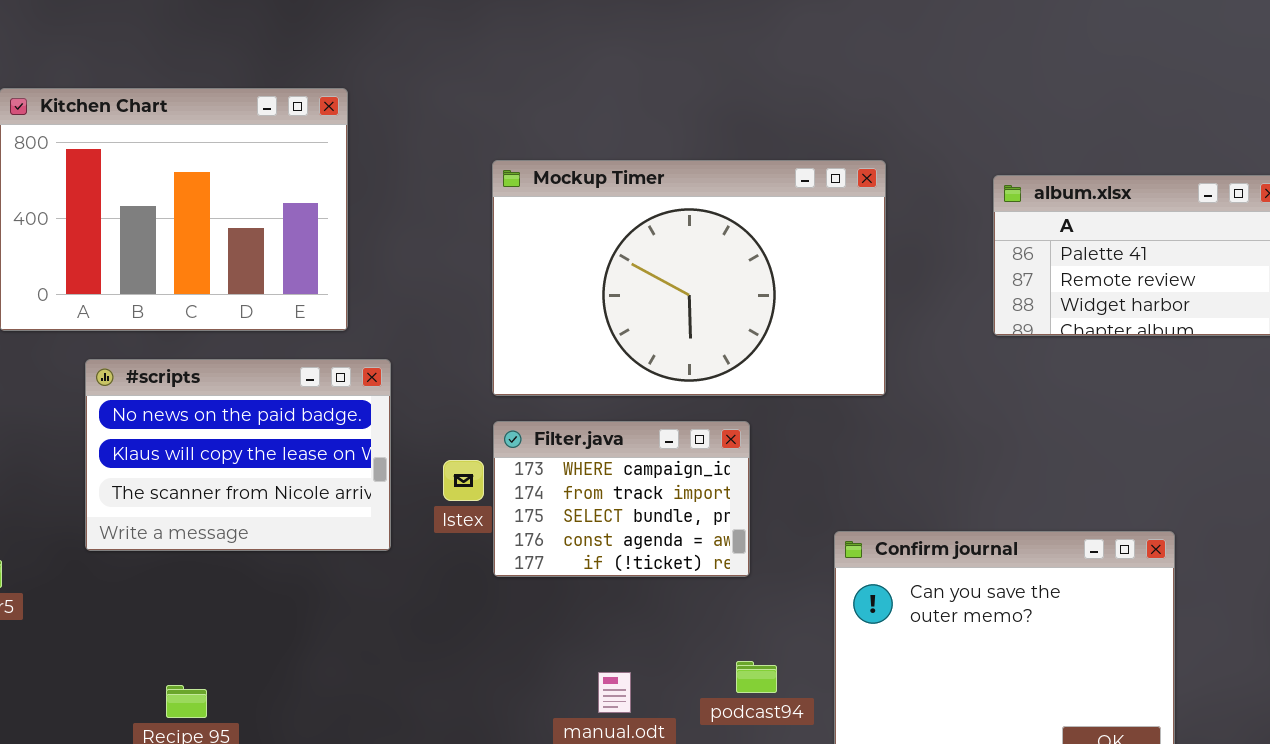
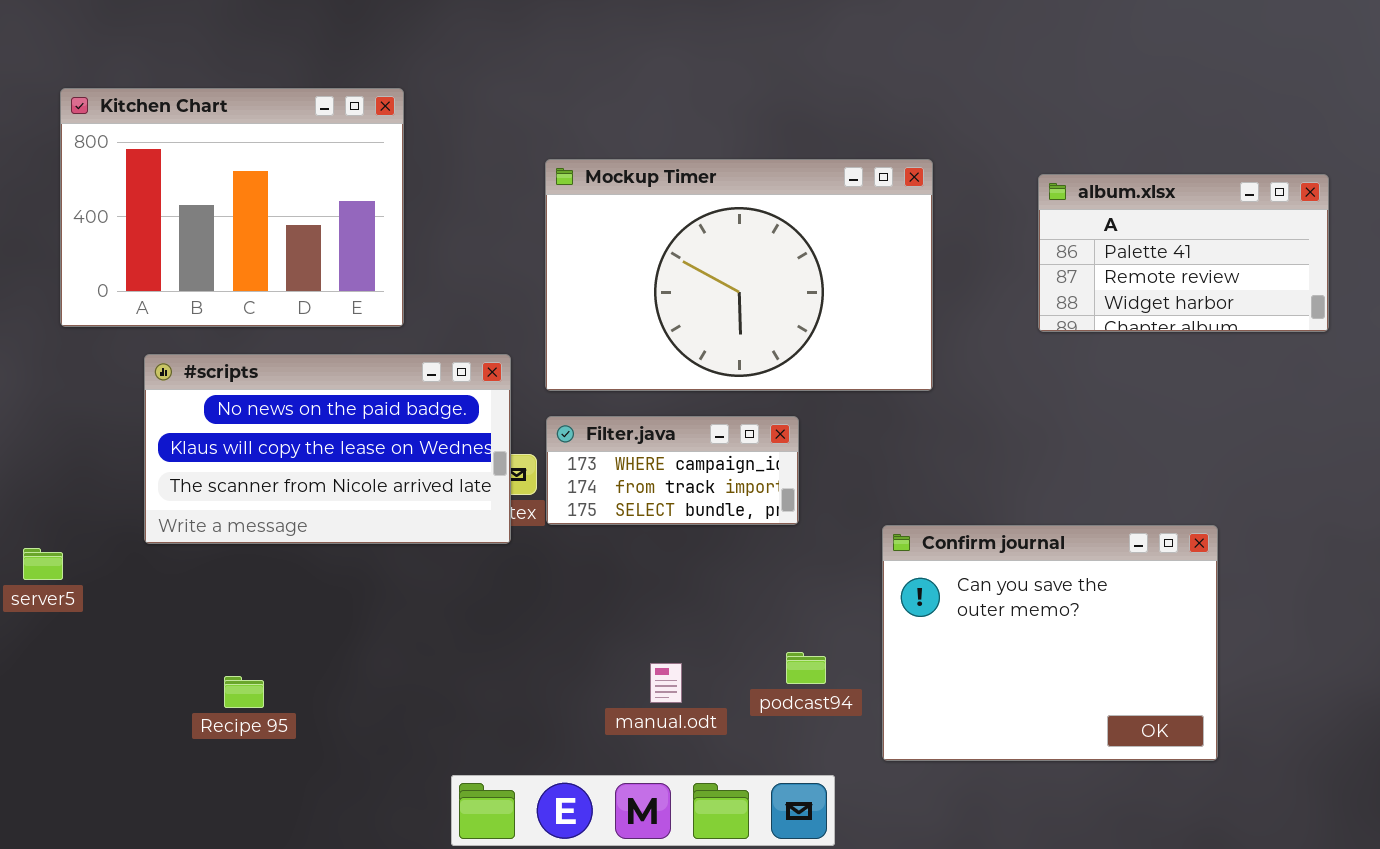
#scripts: [85,359,391,551] -> [144,354,511,544], resized
Filter.java: [493,421,750,577] -> [546,416,799,525], resized

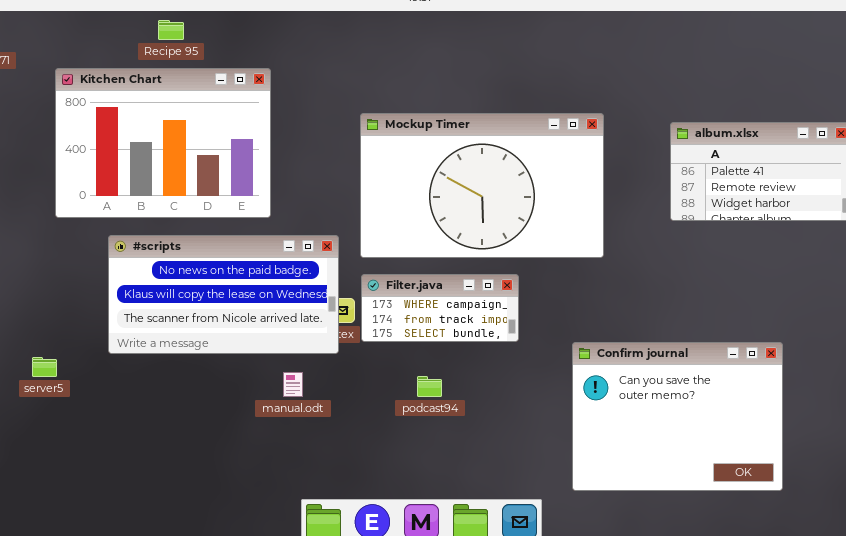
podcast94: [786,652,826,684] -> [417,376,442,397], moved
manual.odt: [650,663,682,703] -> [283,372,303,397], moved
Recipe 95: [224,676,264,708] -> [158,20,184,40], moved

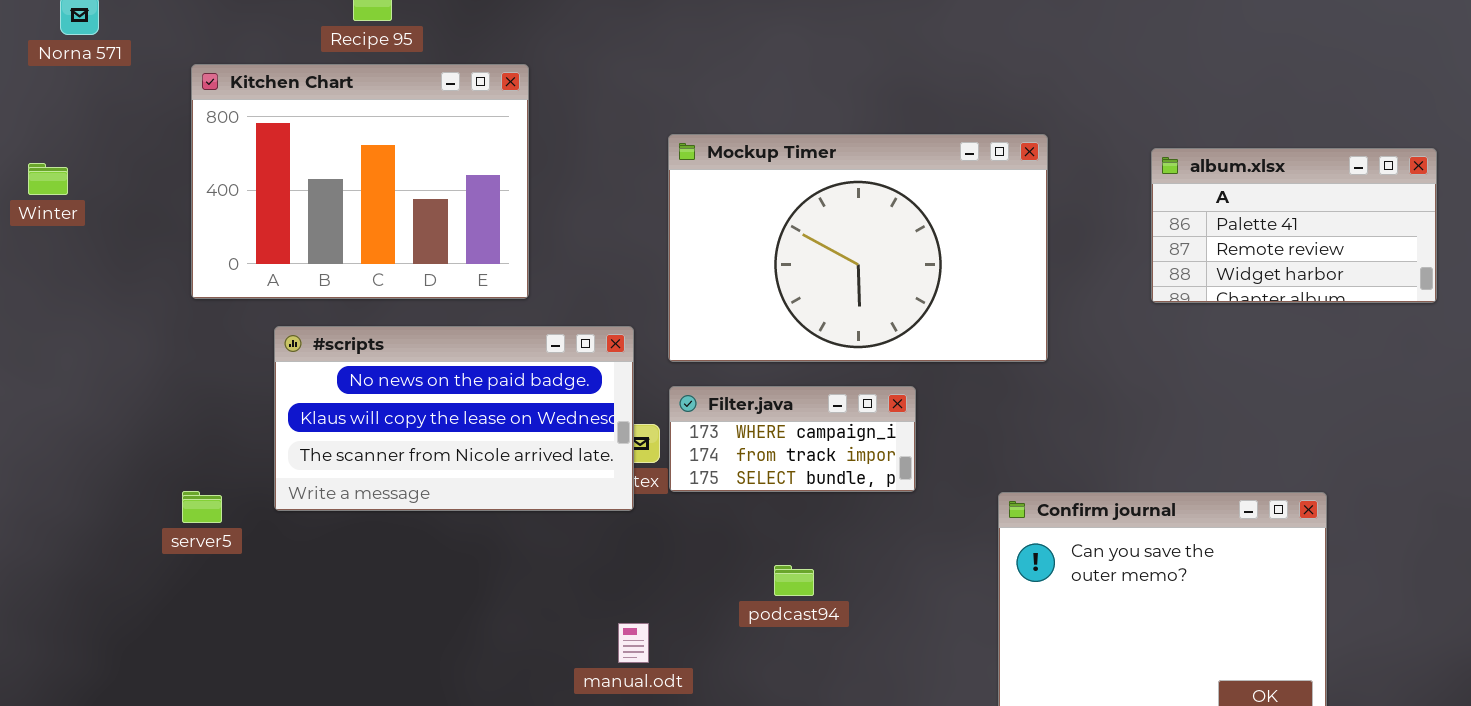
server5: [32,357,57,377] -> [182,491,222,523], moved
manual.odt: [283,372,303,397] -> [618,623,649,663], moved
podcast94: [417,376,442,397] -> [774,565,814,596], moved

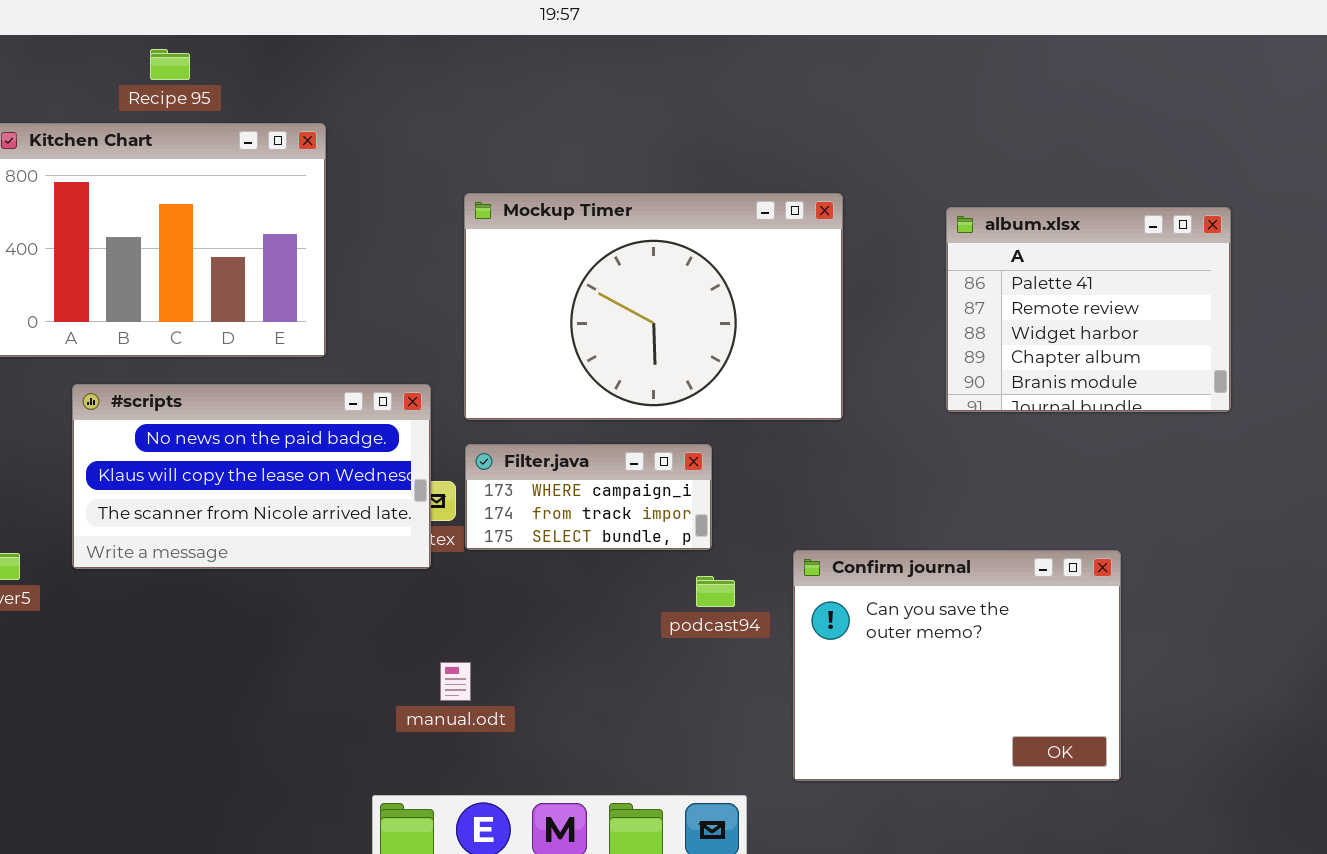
album.xlsx: [1151,148,1437,303] -> [946,207,1231,412], resized
podcast94: [774,565,814,596] -> [696,576,735,607], moved
manual.odt: [618,623,649,663] -> [440,662,471,701], moved

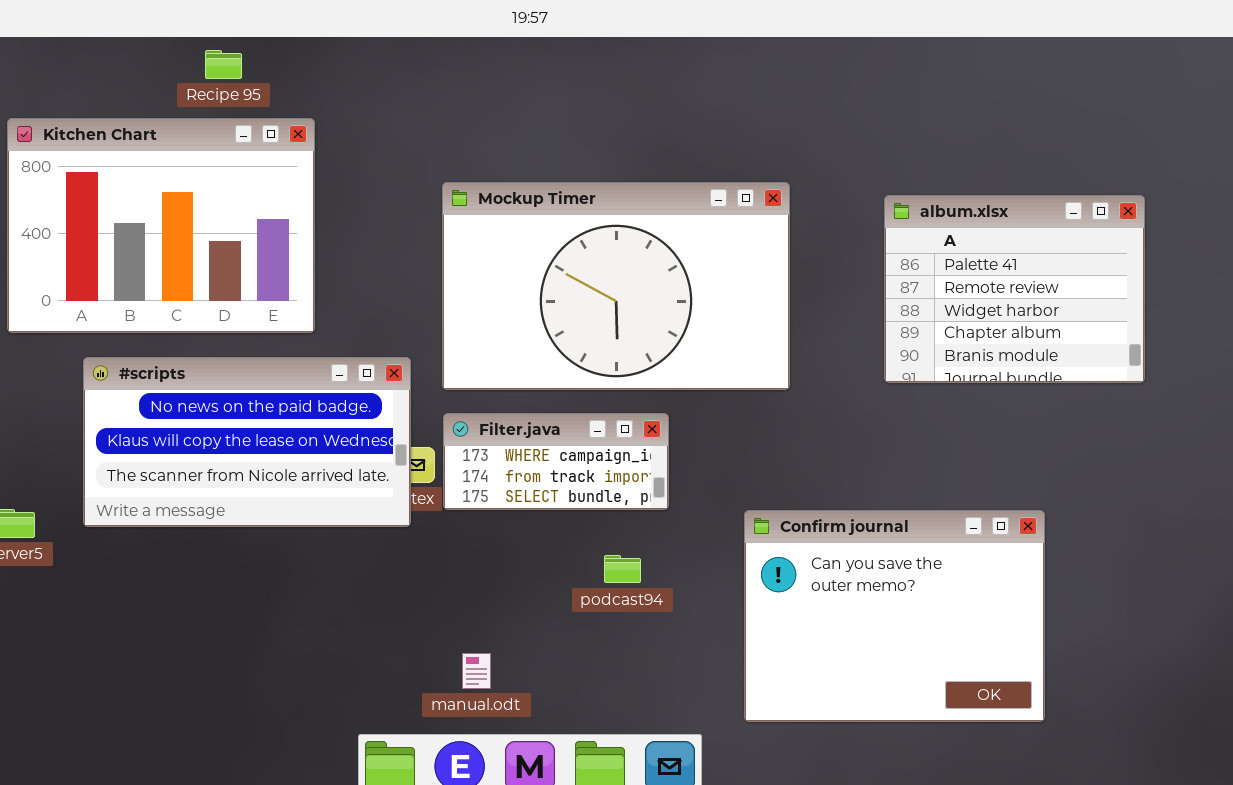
Recipe 95: [150,49,190,80] -> [205,50,242,79], moved
podcast94: [696,576,735,607] -> [604,555,641,583], moved
manual.odt: [440,662,471,701] -> [462,653,491,689], moved

